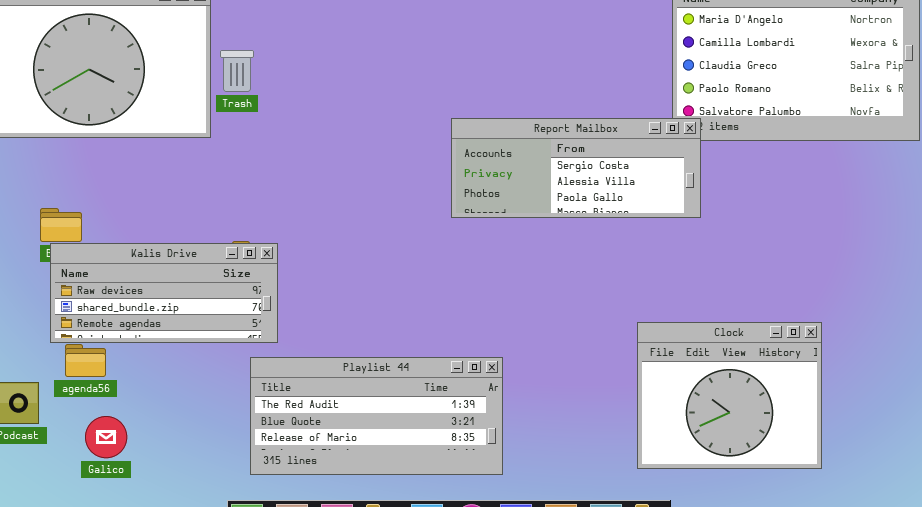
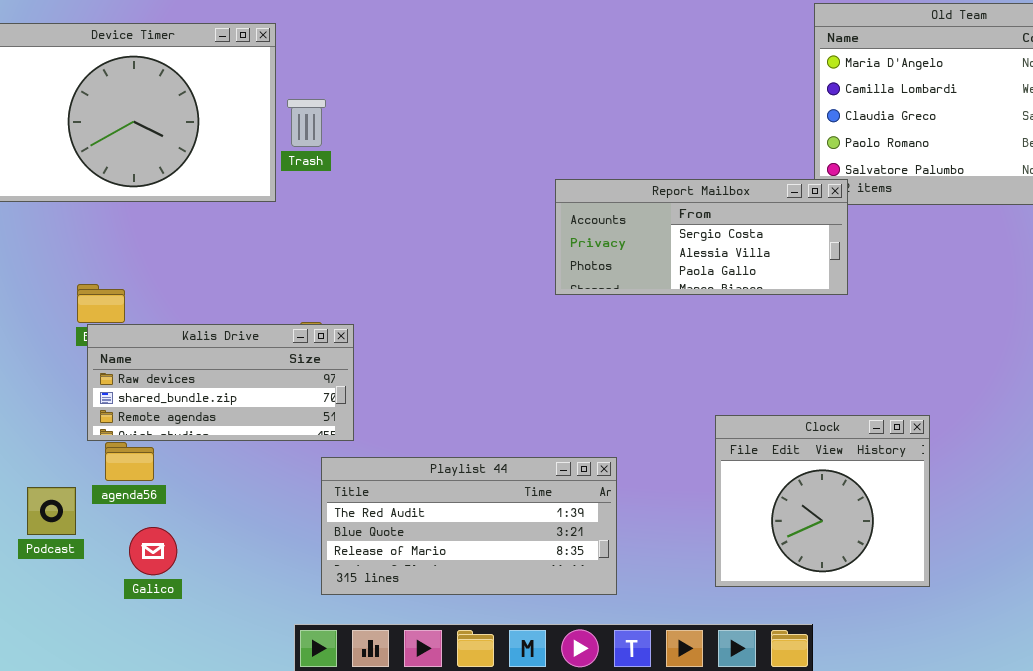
Clock: [637,322,822,469] -> [715,415,930,587], moved

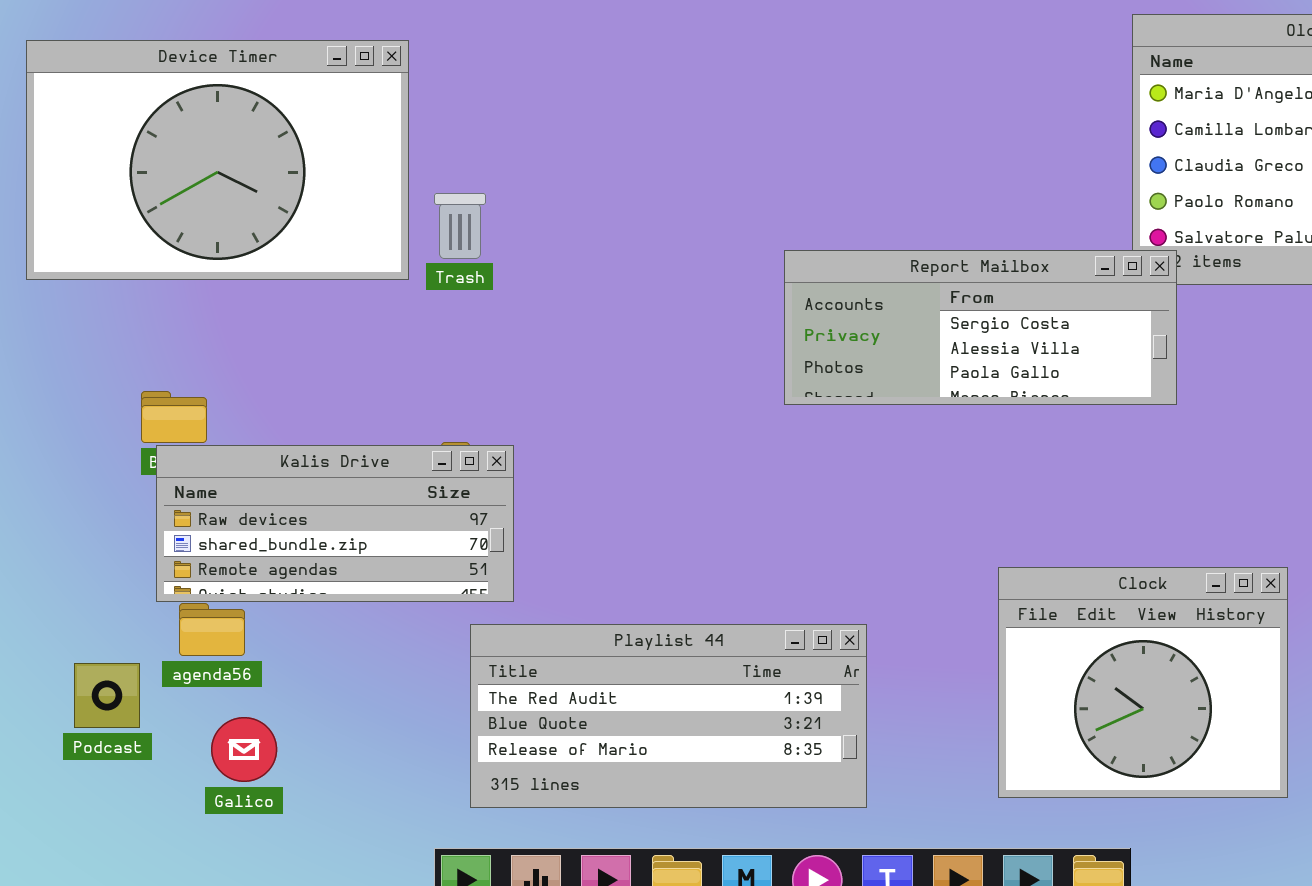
Trash: [287,99,326,147] -> [434,193,486,259], moved

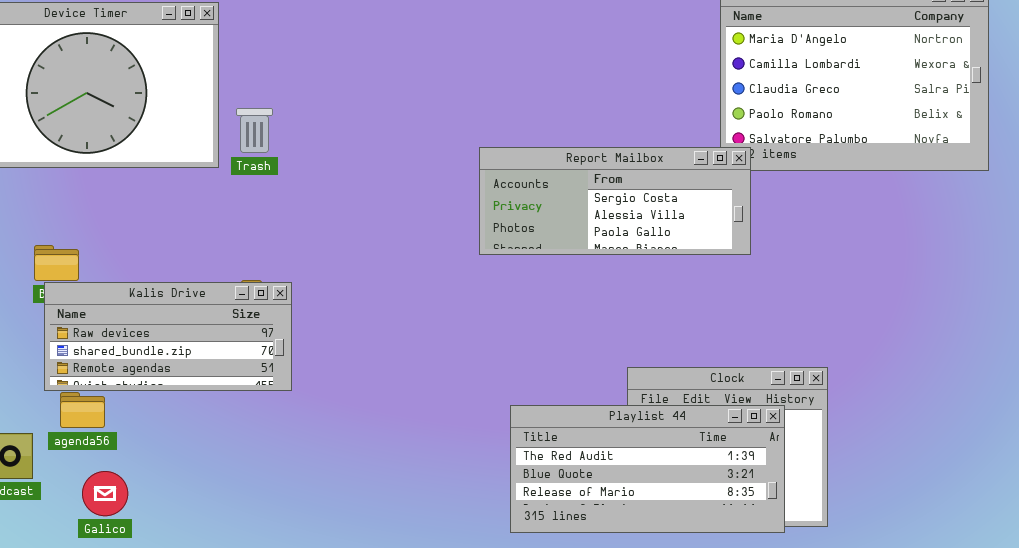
Playlist 44: [470,624,867,808] -> [510,405,785,533], moved

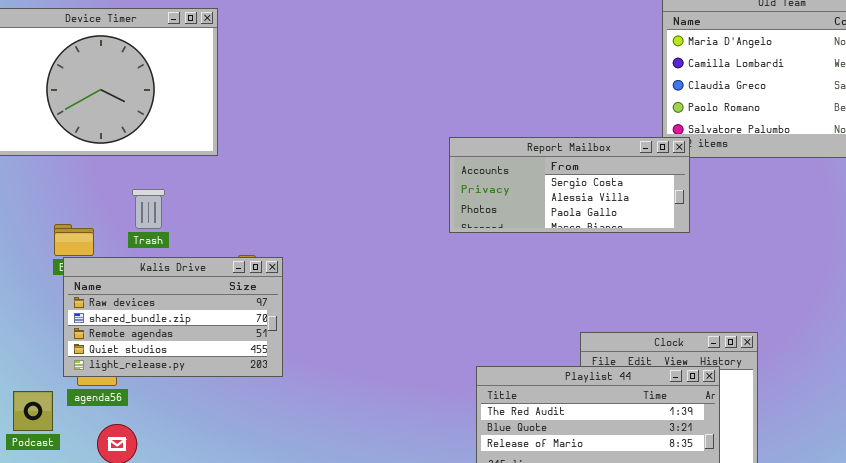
Trash: [236,108,273,153] -> [132,189,165,229], moved
Kalis Drive: [44,282,292,391] -> [63,257,283,377], resized

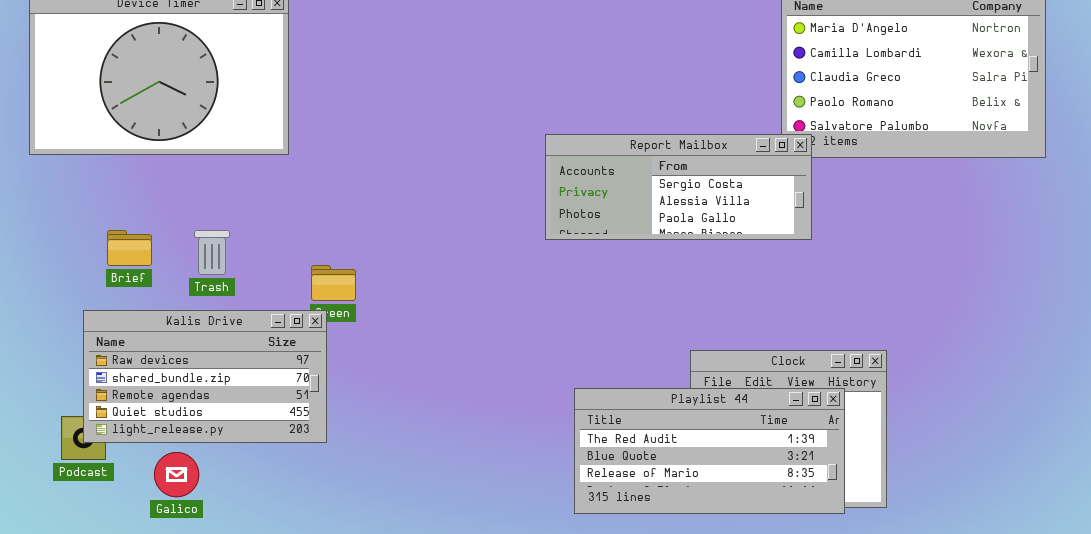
Trash: [132,189,165,229] -> [194,230,230,275], moved
Kalis Drive: [63,257,283,377] -> [83,310,327,443], moved

